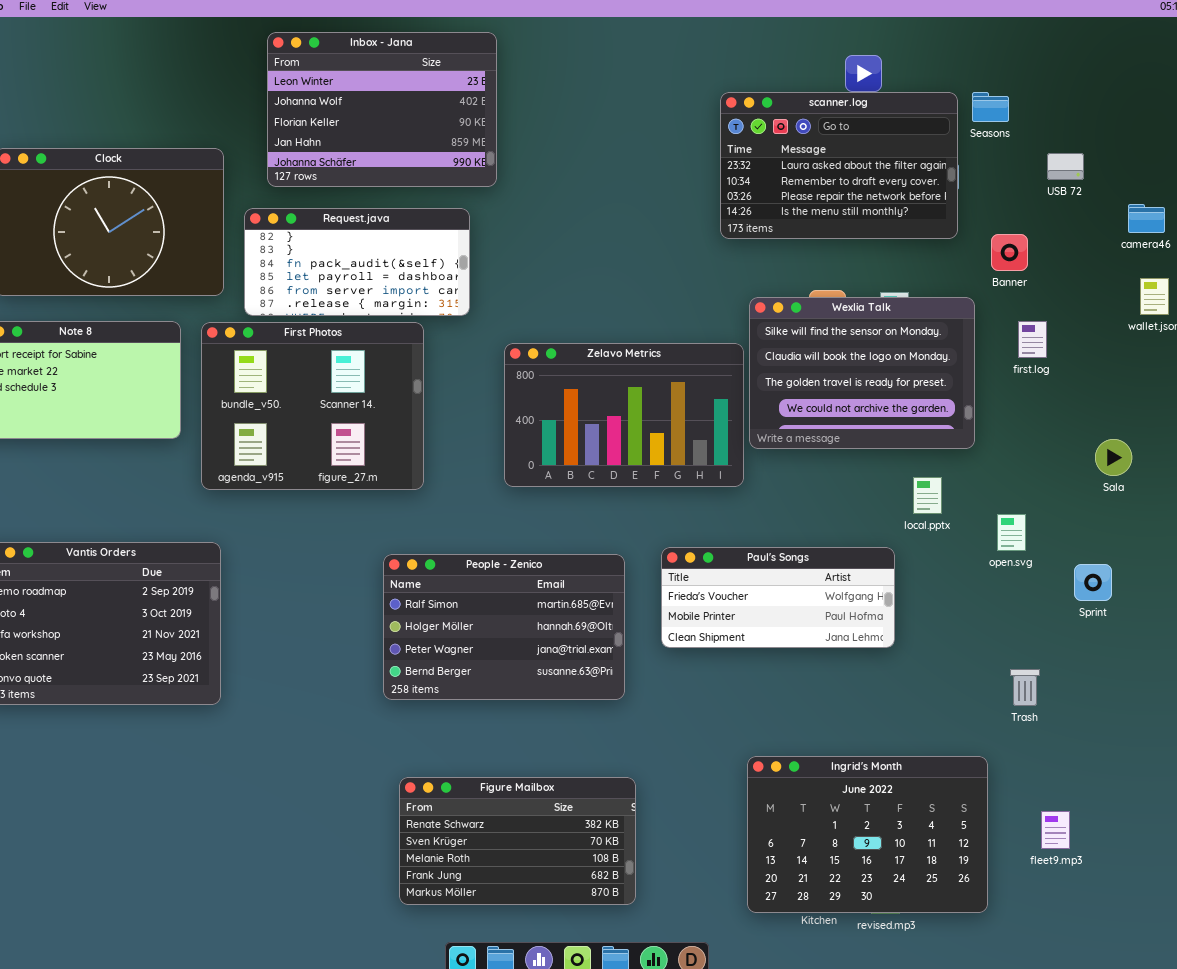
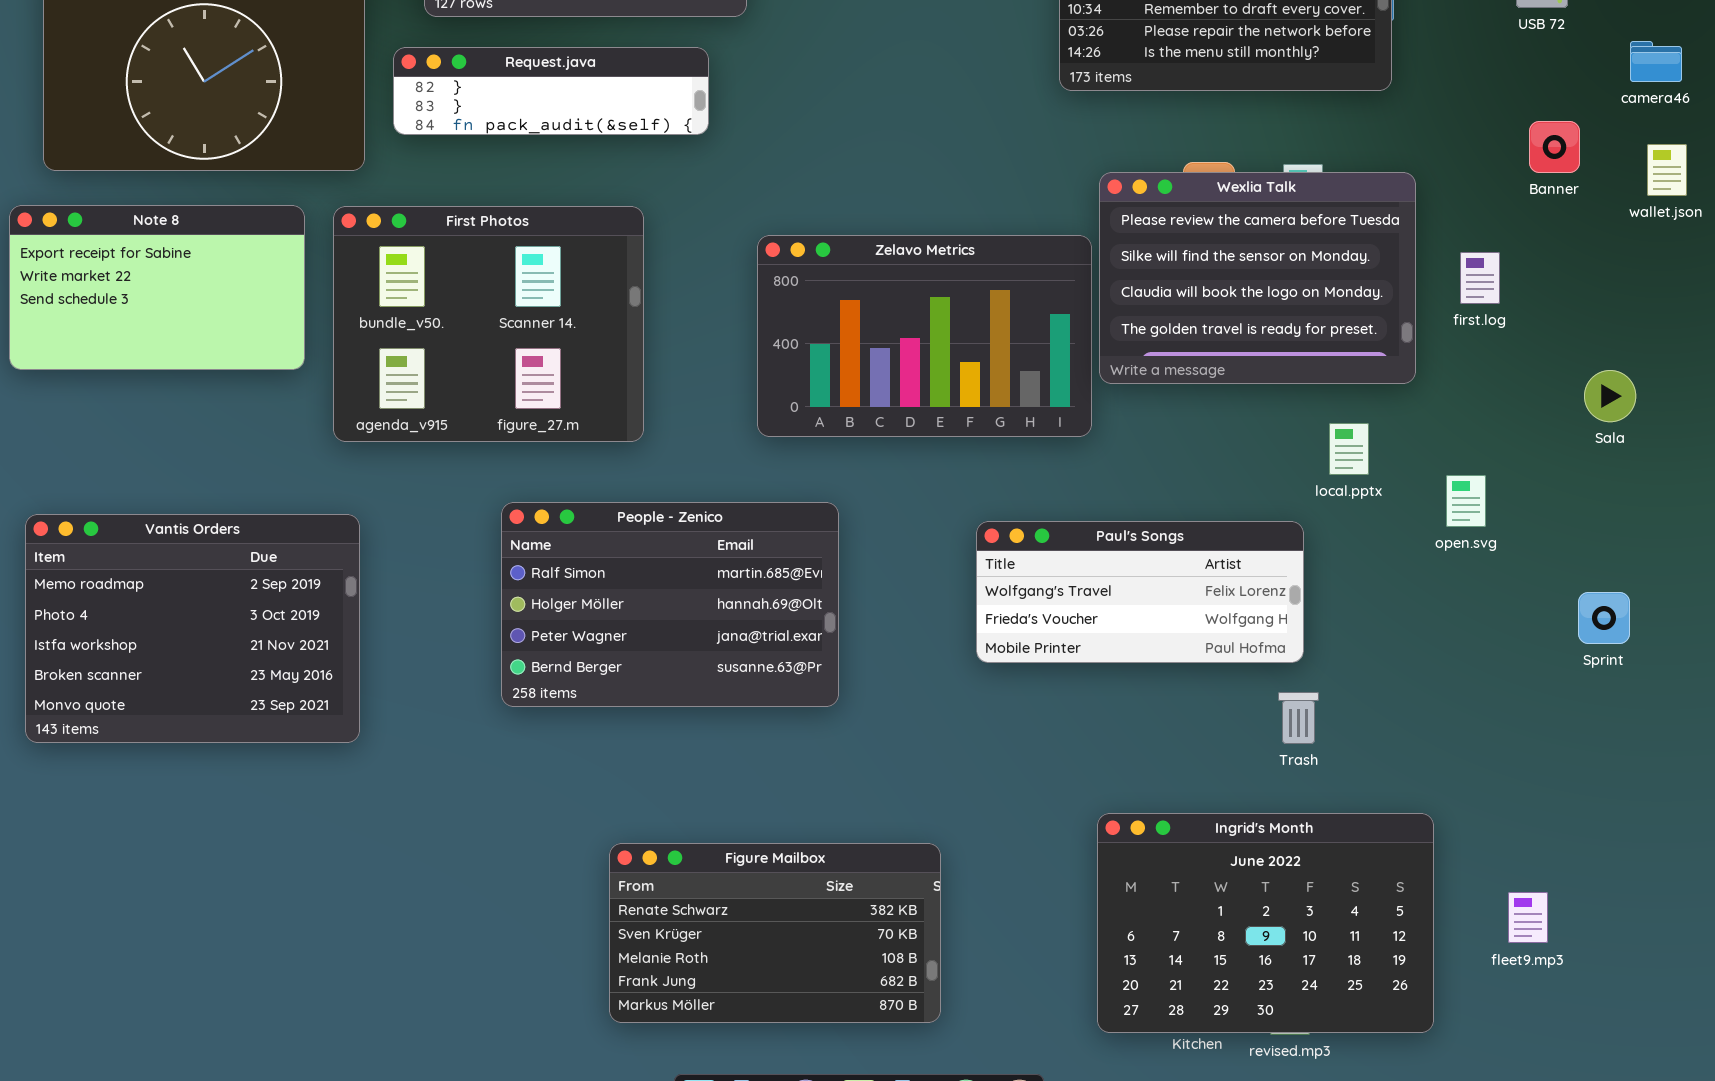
Request.java: [244,208,470,316] -> [393,47,709,135], resized
Banner: [991,234,1028,271] -> [1529,121,1580,173], moved
Wexlia Talk: [749,297,975,449] -> [1099,172,1416,384], scrolled up 1 row
first.log: [1018,321,1047,358] -> [1460,252,1500,304], moved
Paul's Songs: [661,547,895,648] -> [976,521,1304,663], scrolled up 1 row
People - Zenico: [383,554,625,700] -> [501,502,839,707], moved
Sprint: [1074,564,1112,601] -> [1578,592,1630,644], moved
Trash: [1010,669,1040,706] -> [1278,692,1319,744], moved

